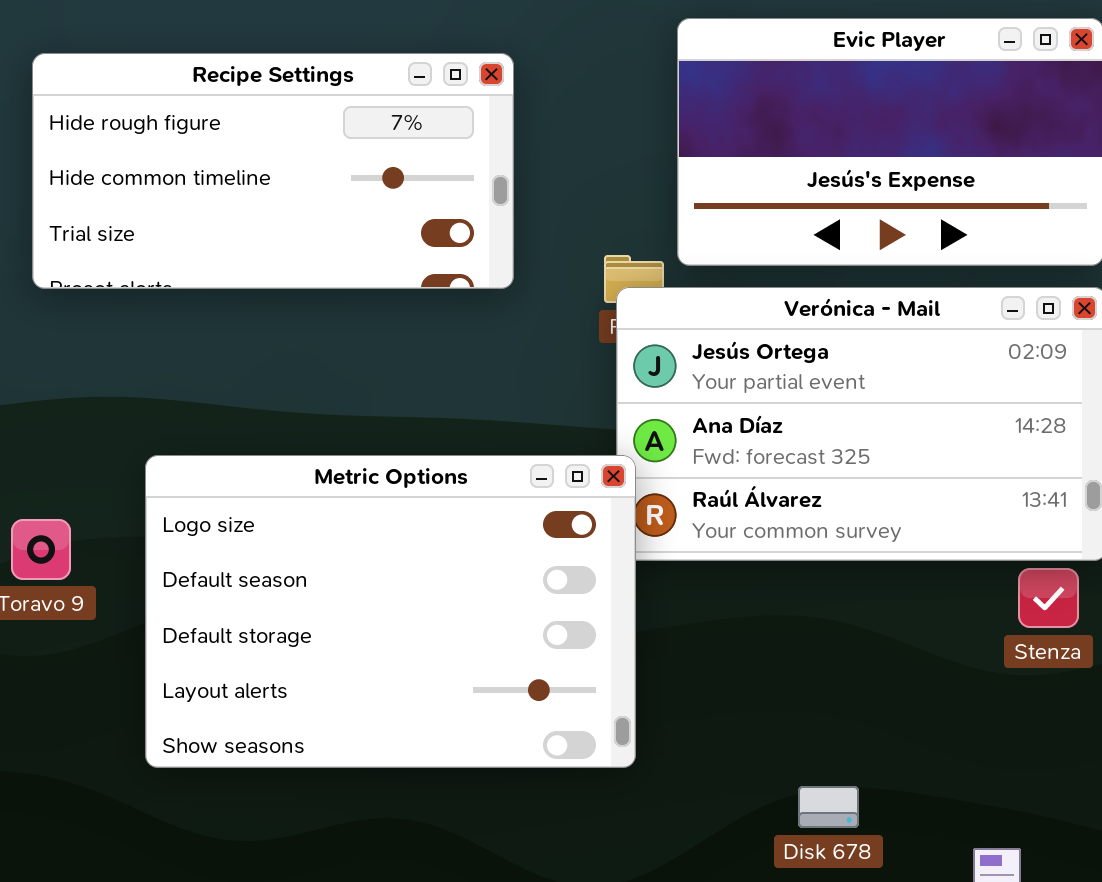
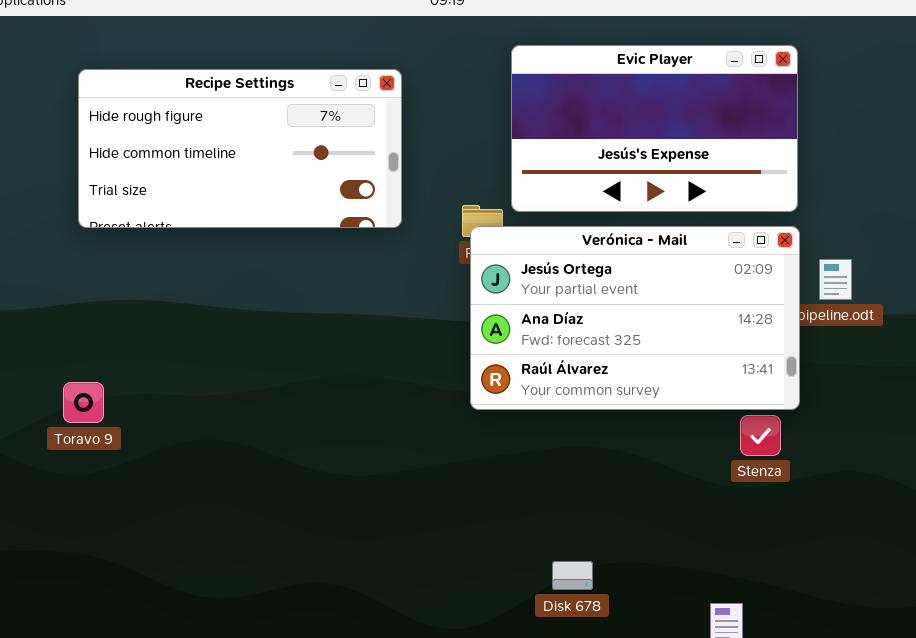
Metric Options: [145,455,636,768] -> none, closed
Disk 678: [798,786,859,828] -> [552,561,593,590], moved

